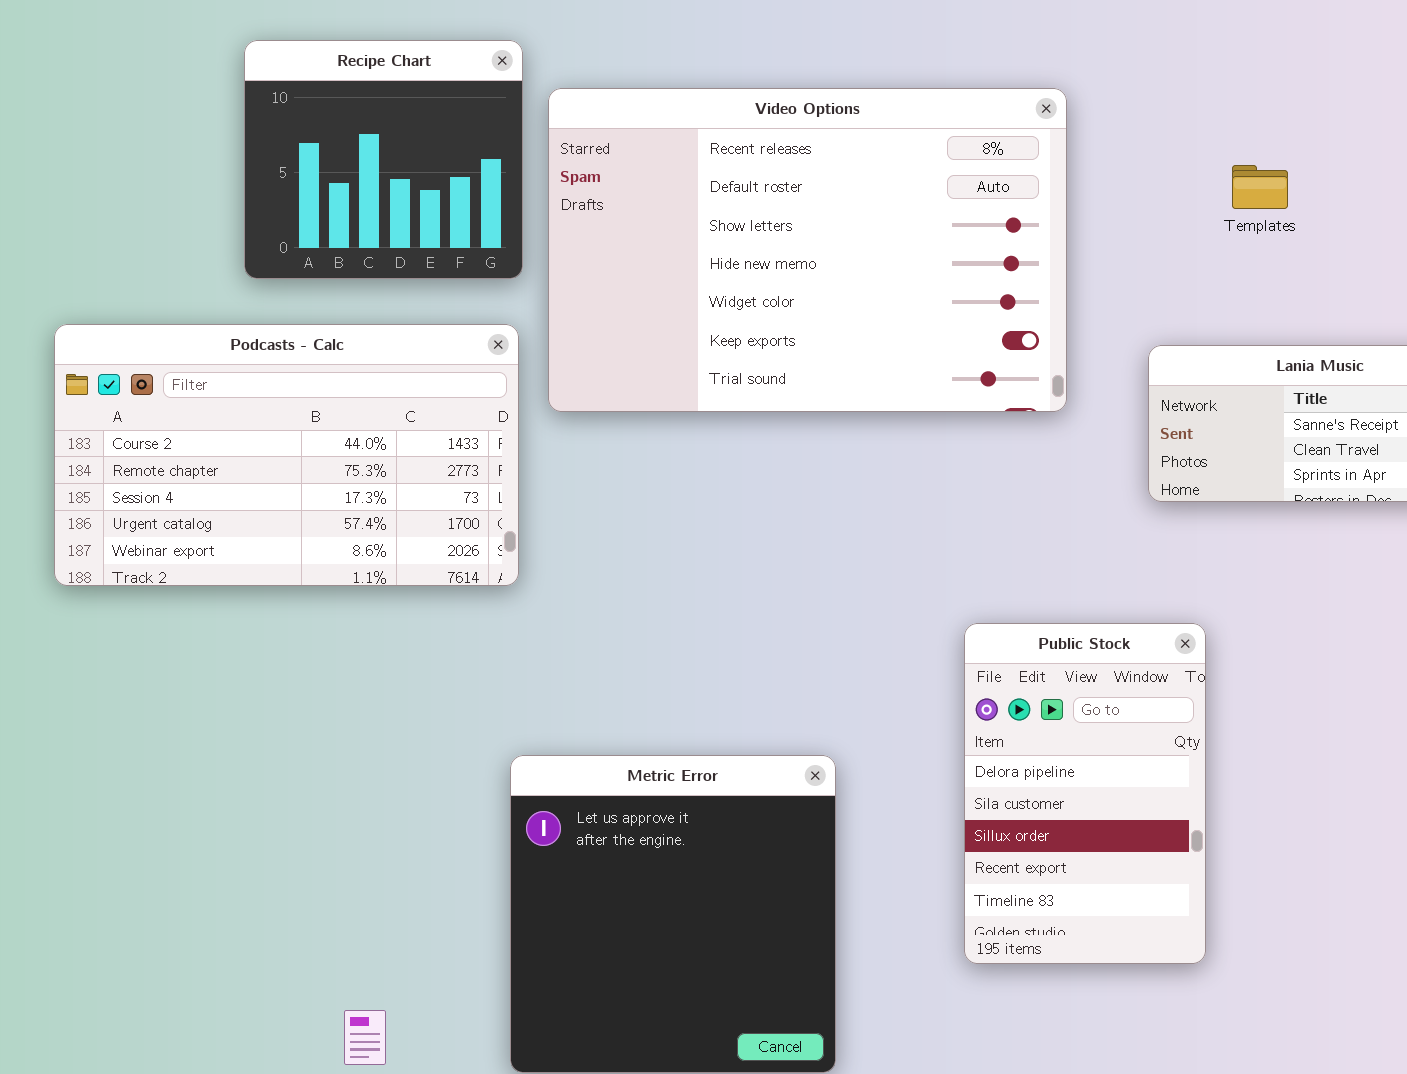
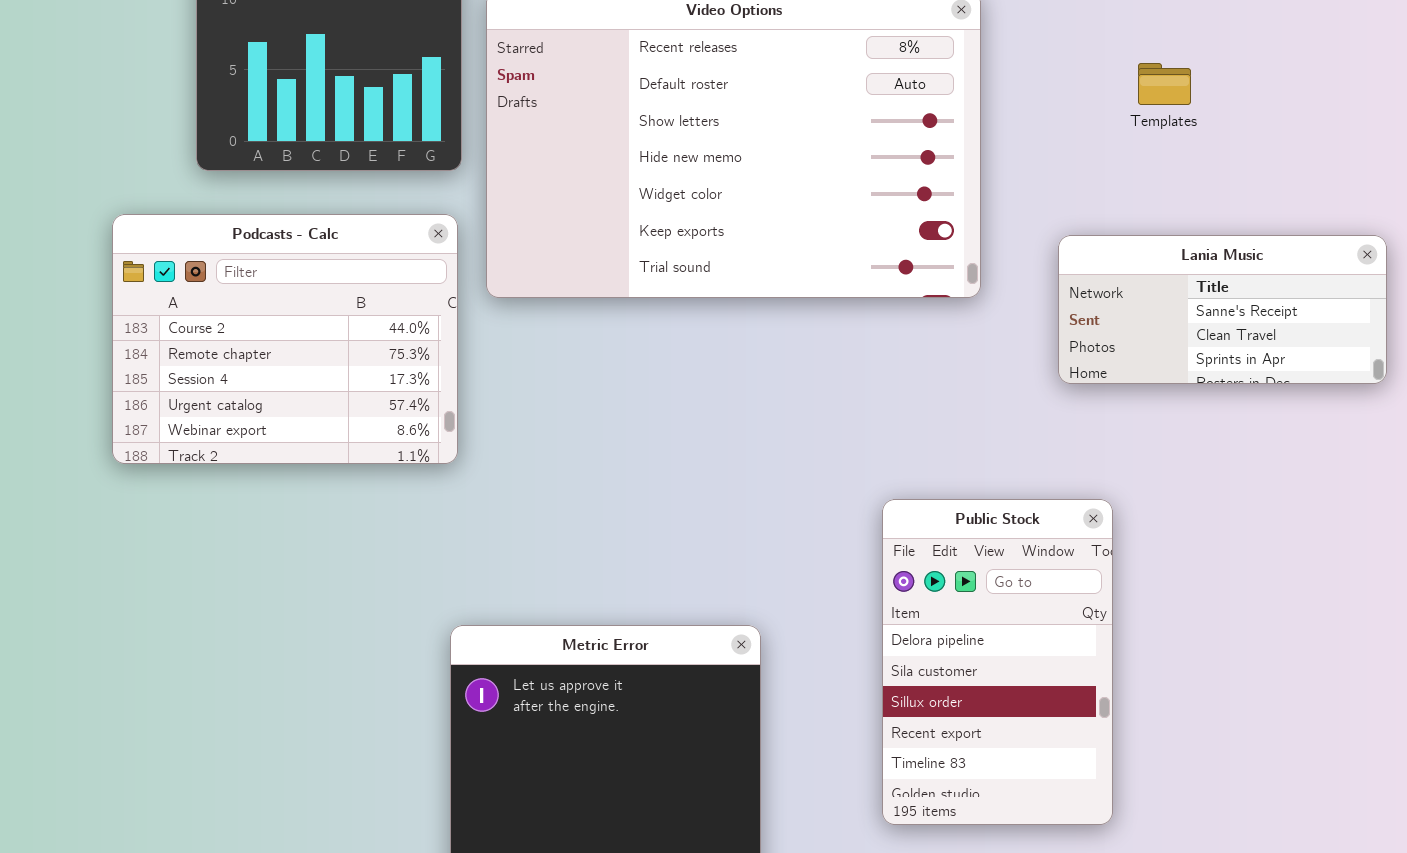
Podcasts - Calc: [54,324,519,586] -> [112,214,458,464], resized

